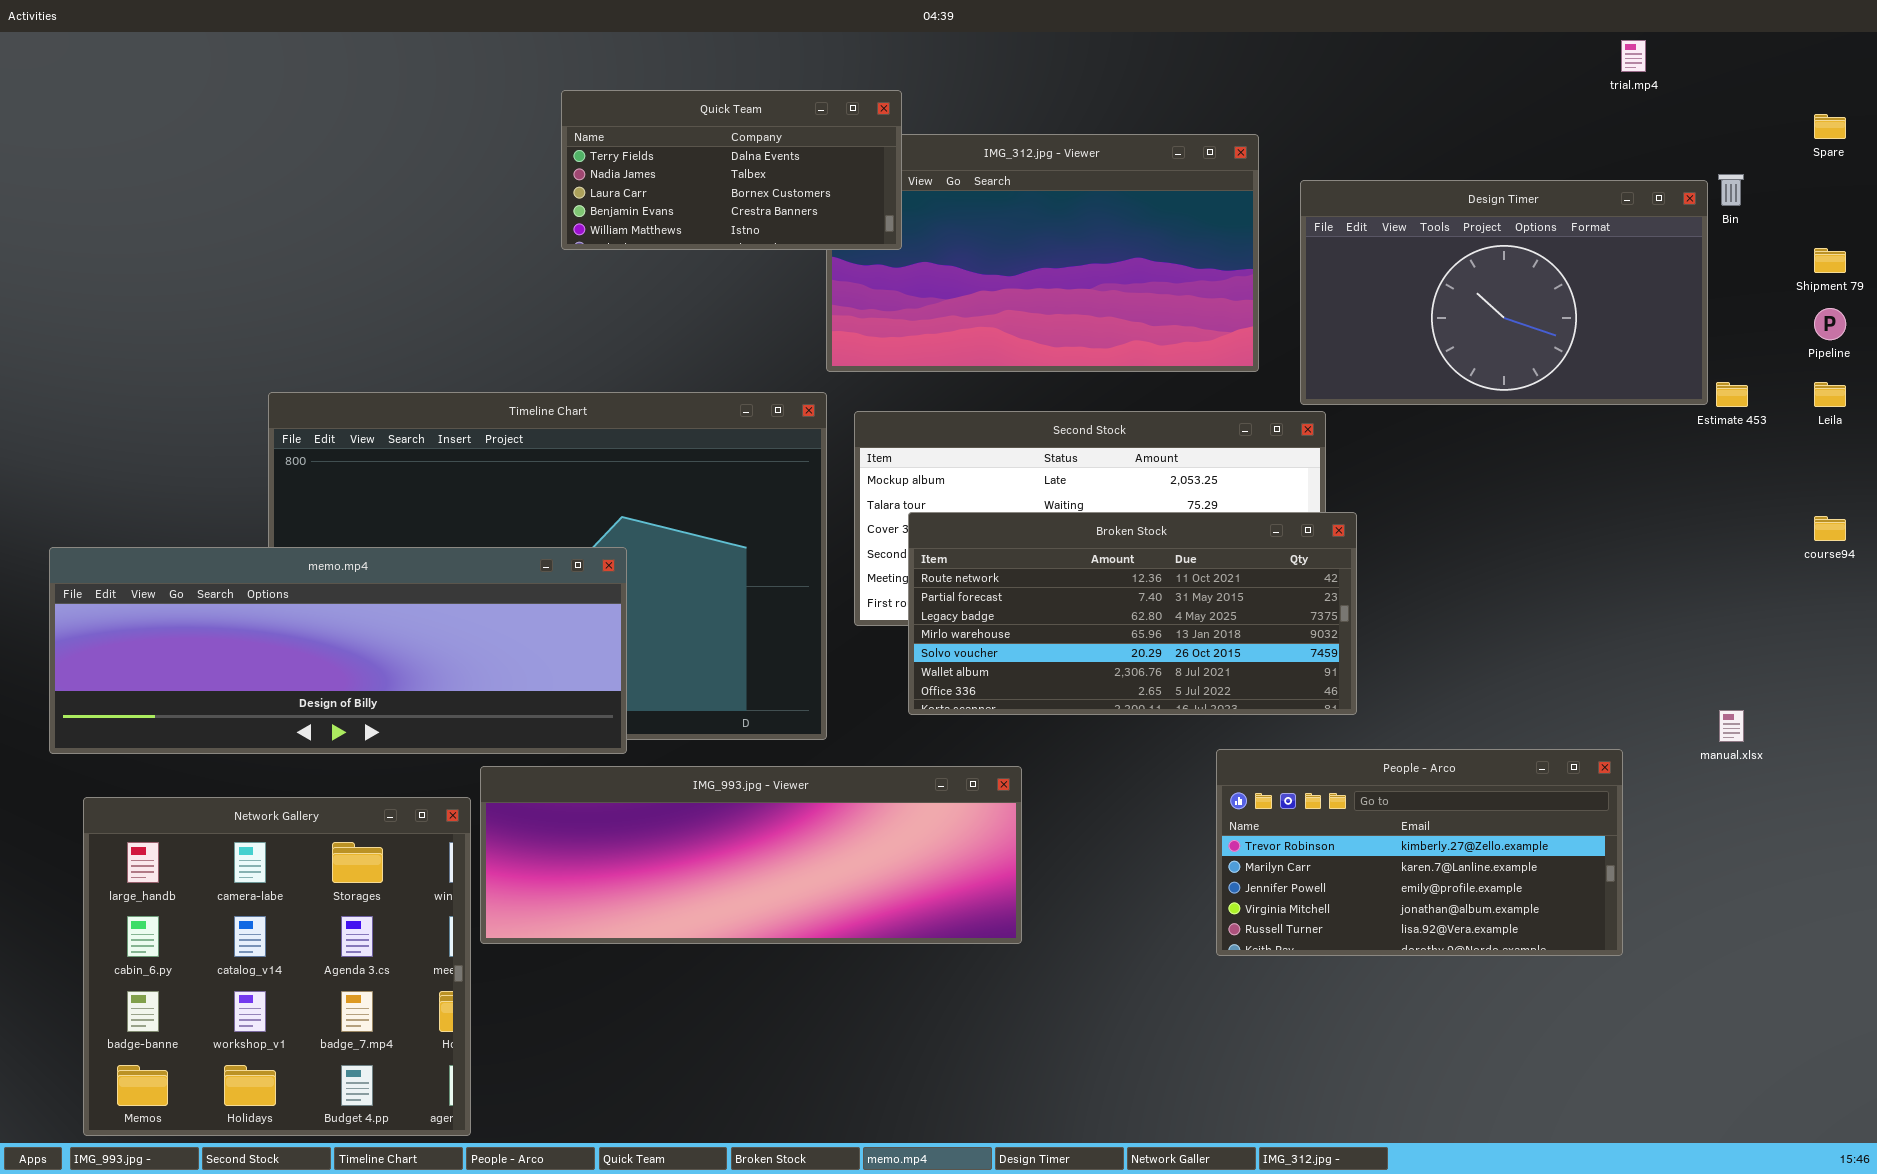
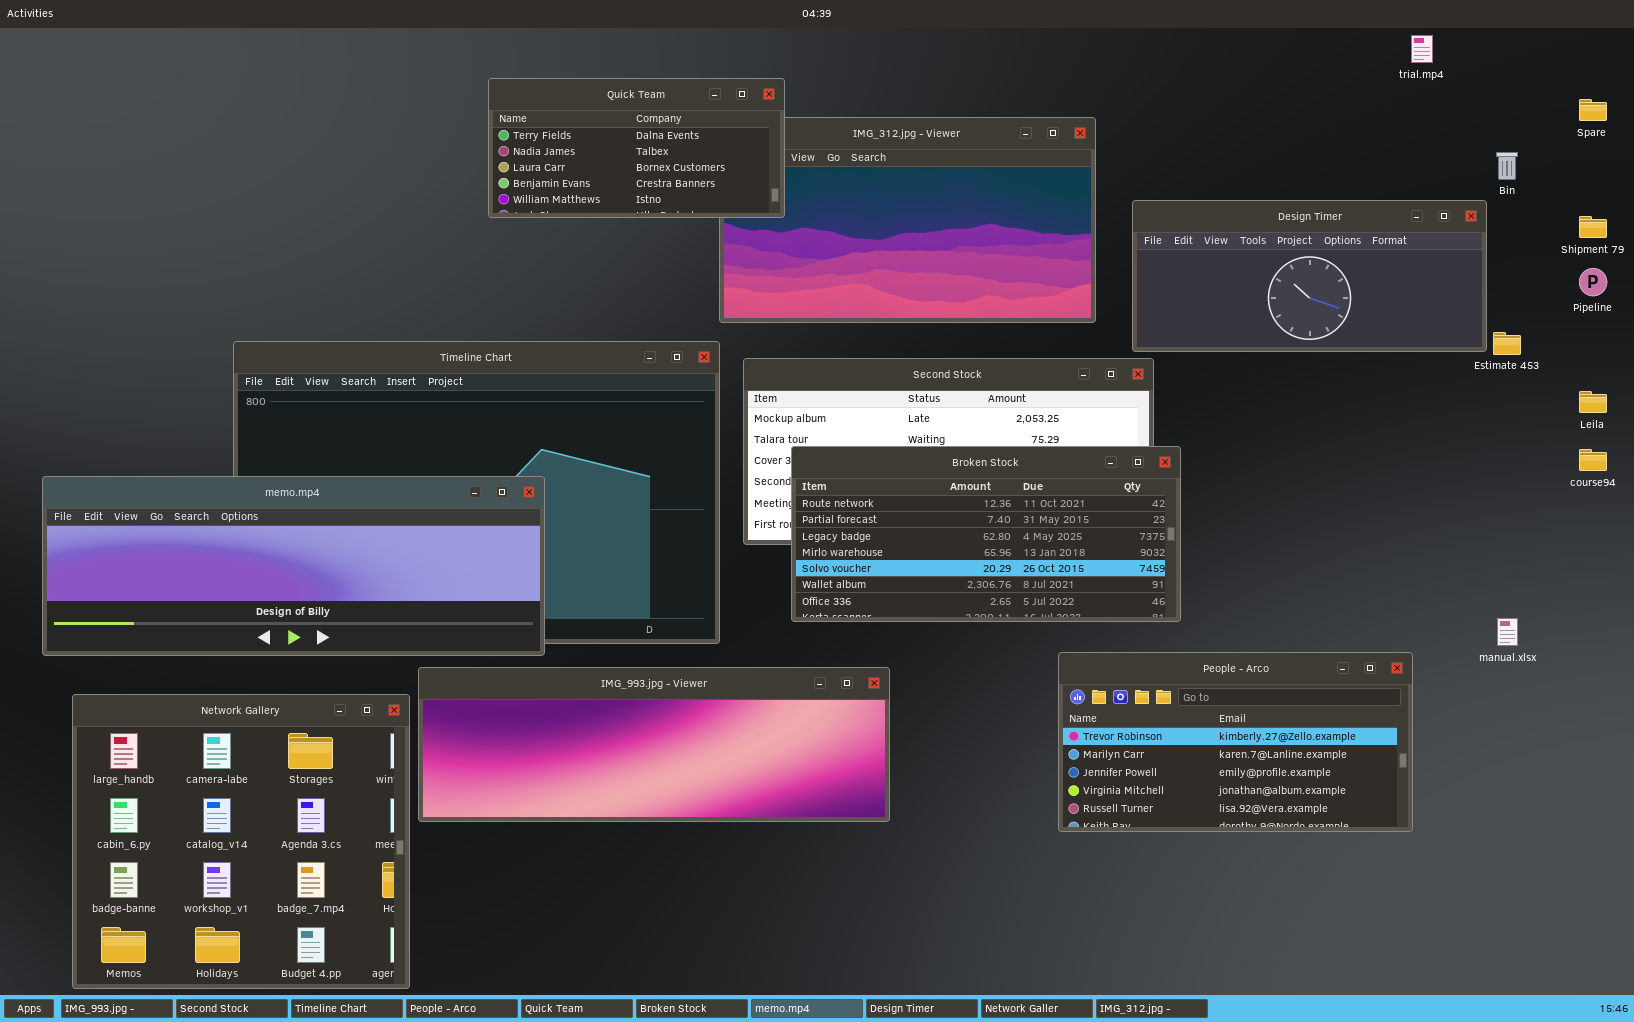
Design Timer: [1300,180,1708,405] -> [1132,200,1487,352], resized
Leila: [1814,382,1846,407] -> [1579,391,1607,413], moved

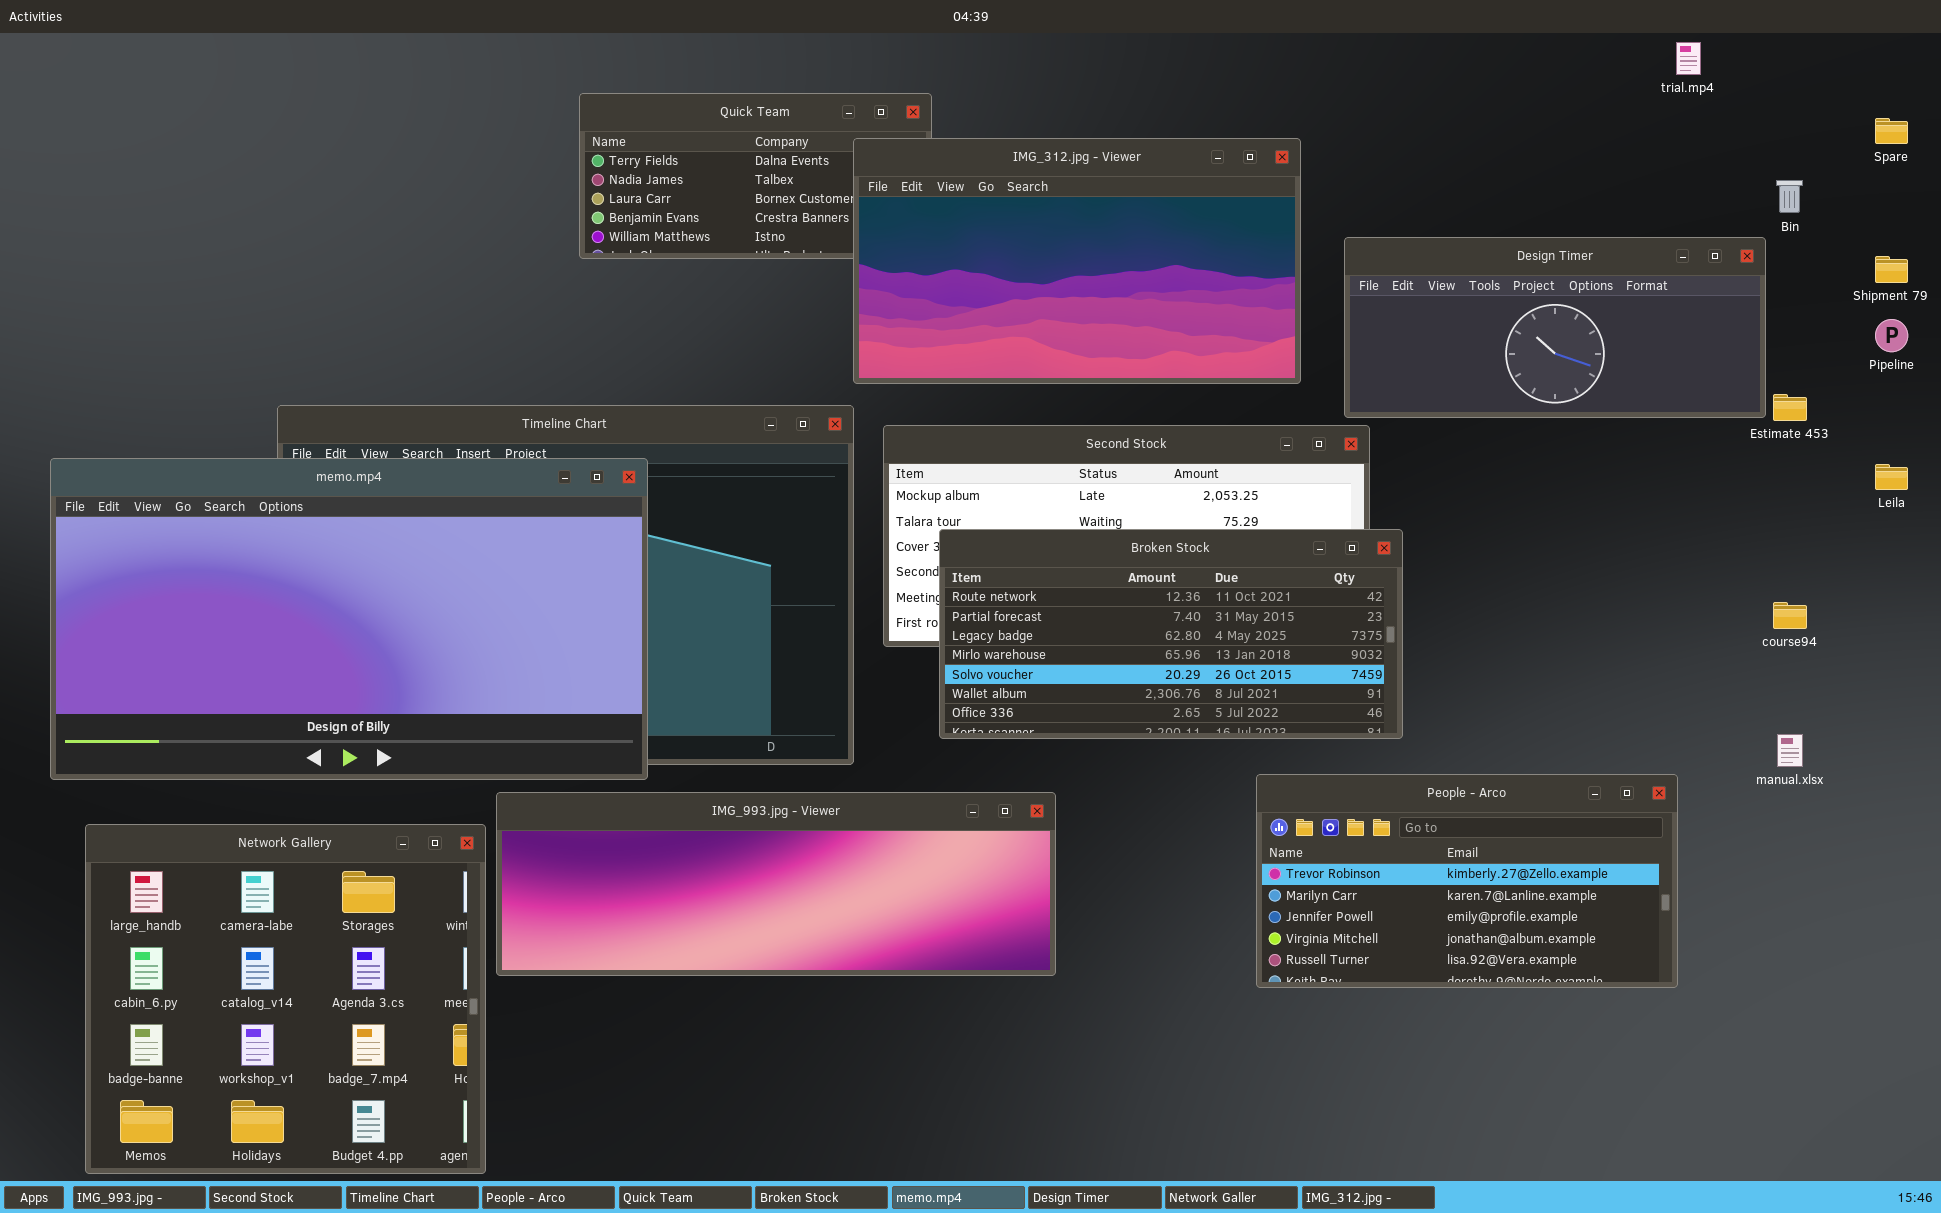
IMG_312.jpg - Viewer: [719,117,1096,323] -> [853,138,1301,384], raised
course94: [1579,449,1607,471] -> [1773,602,1807,629], moved
memo.mp4: [42,476,545,656] -> [50,458,648,780], resized

